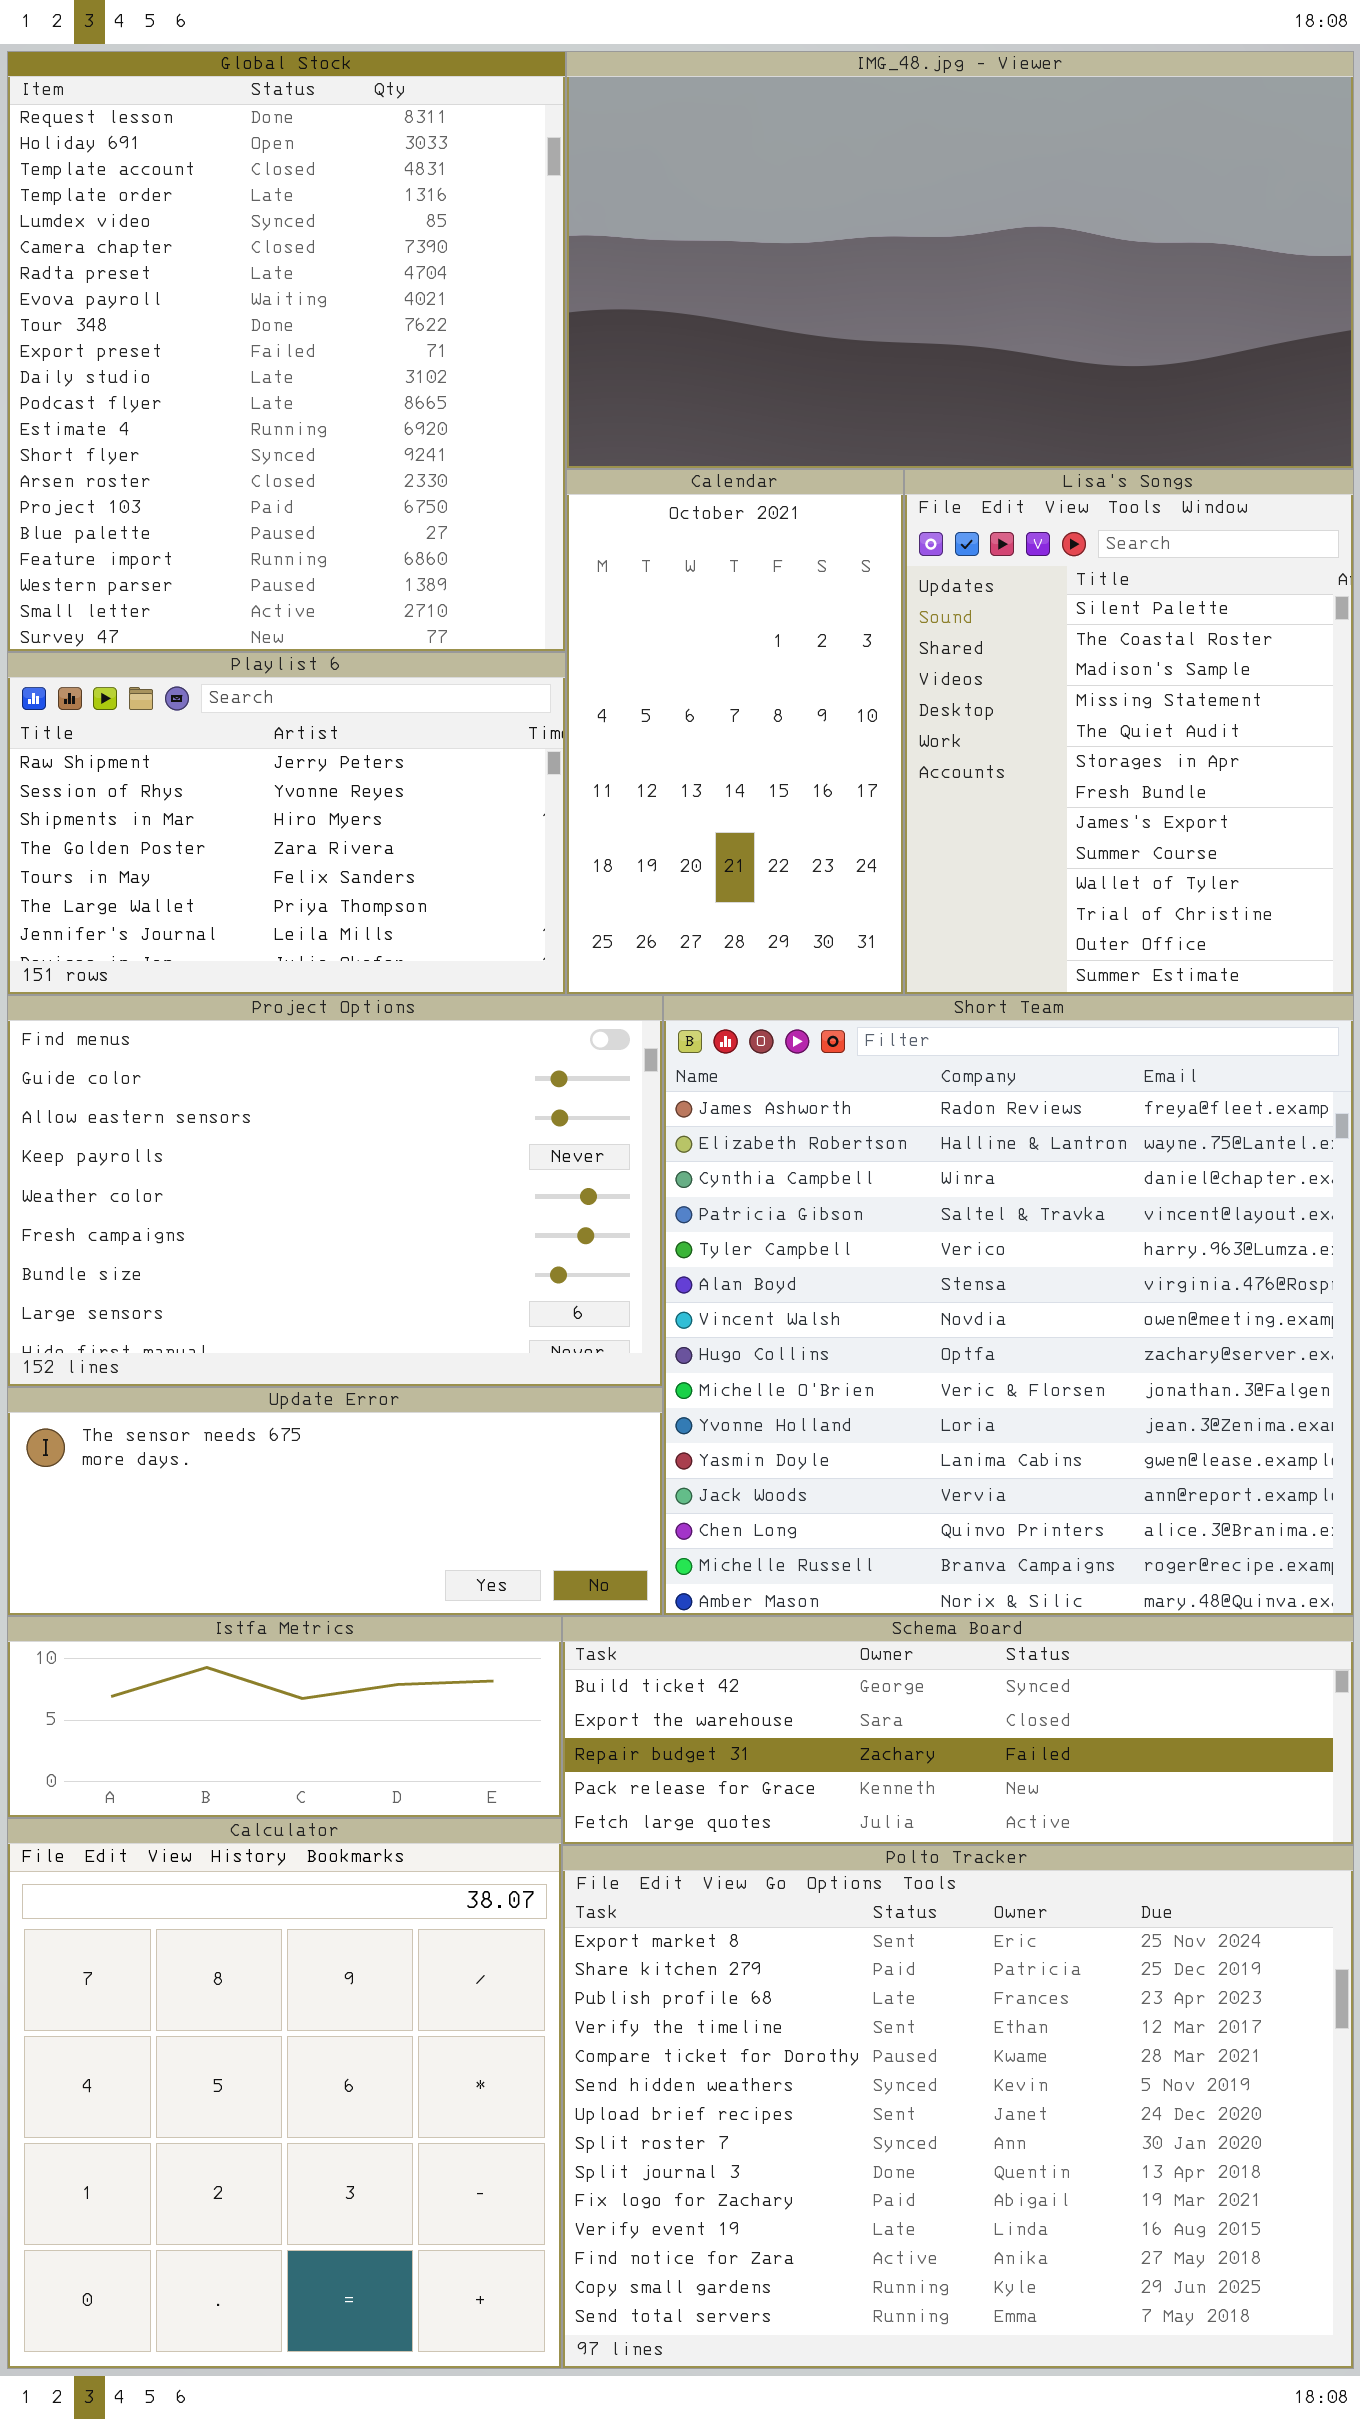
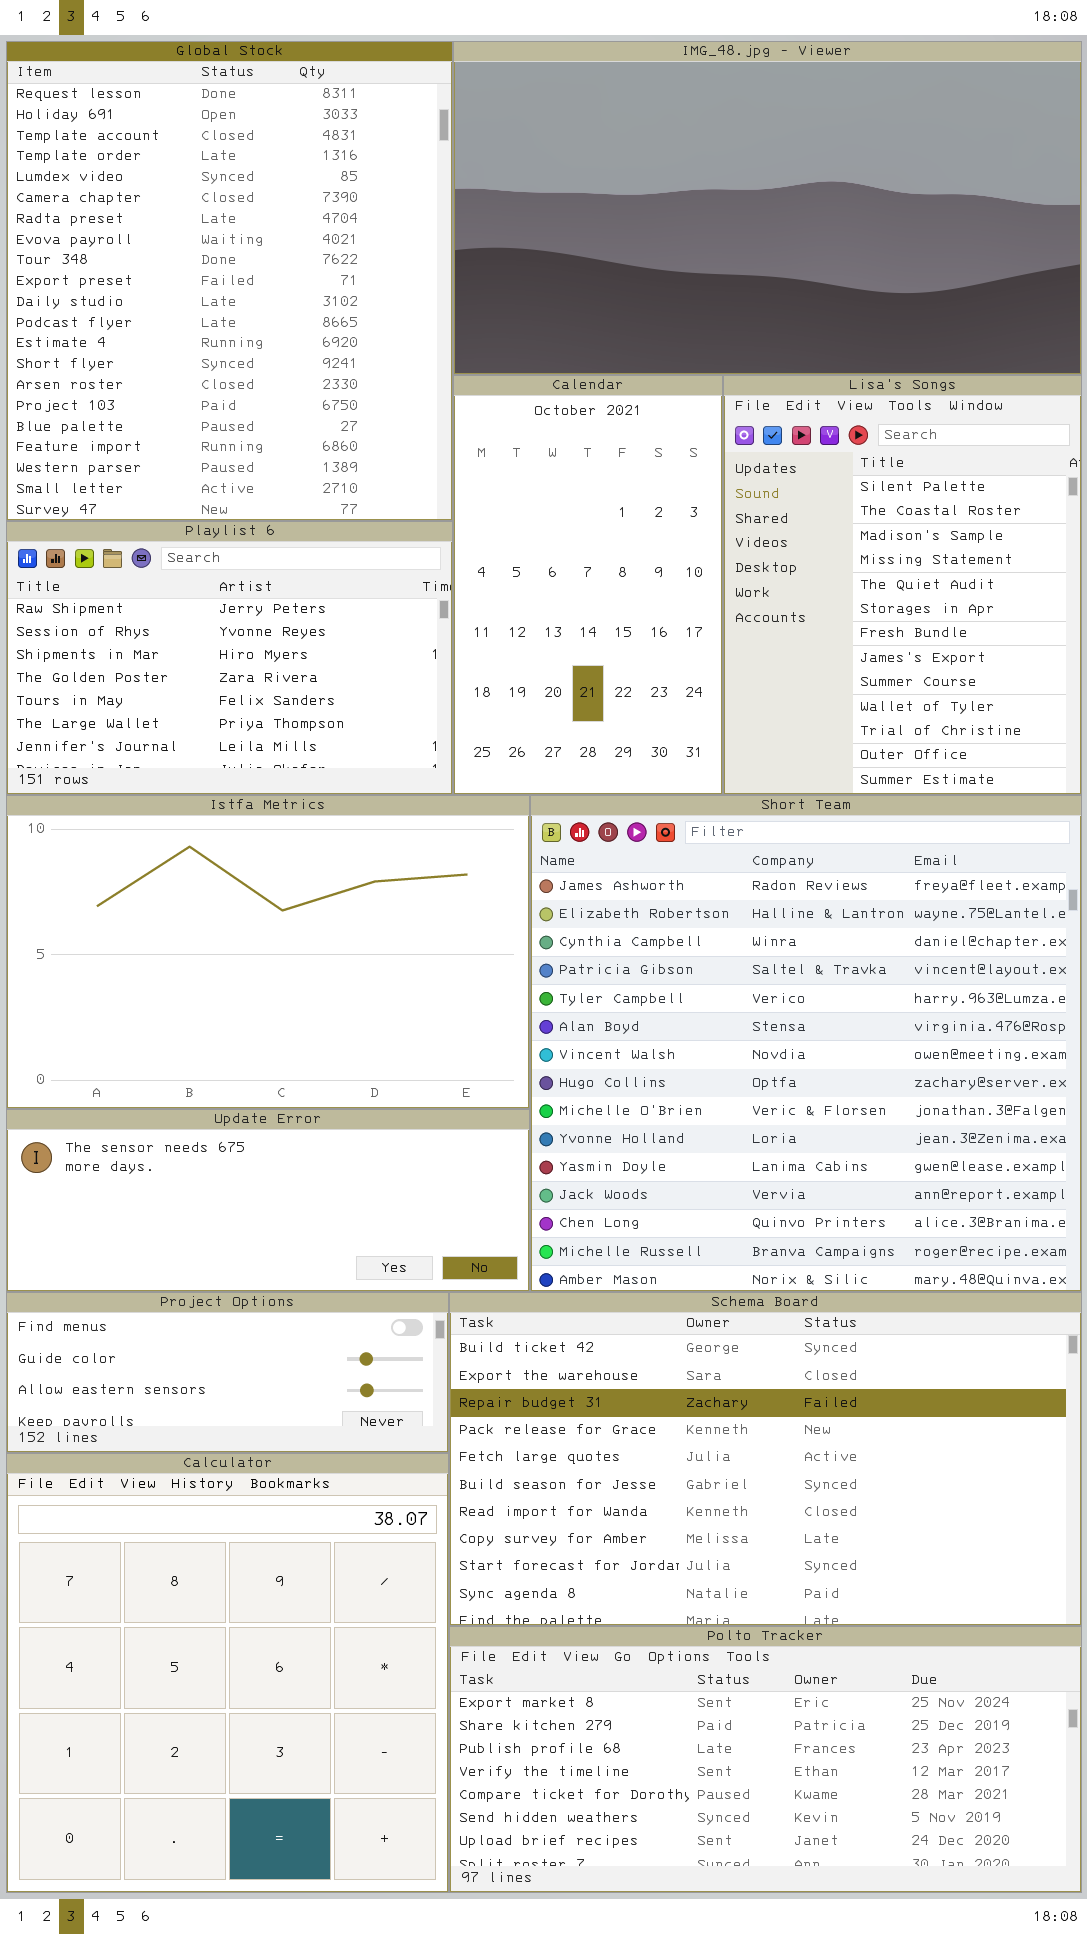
Project Options: [7,995,663,1387] -> [6,1292,449,1453], moved, resized
Istfa Metrics: [7,1616,562,1818] -> [6,795,530,1109], moved, resized
Schema Board: [562,1616,1354,1845] -> [449,1292,1082,1626], resized
Polto Tracker: [562,1845,1354,2369] -> [449,1626,1082,1893], resized

